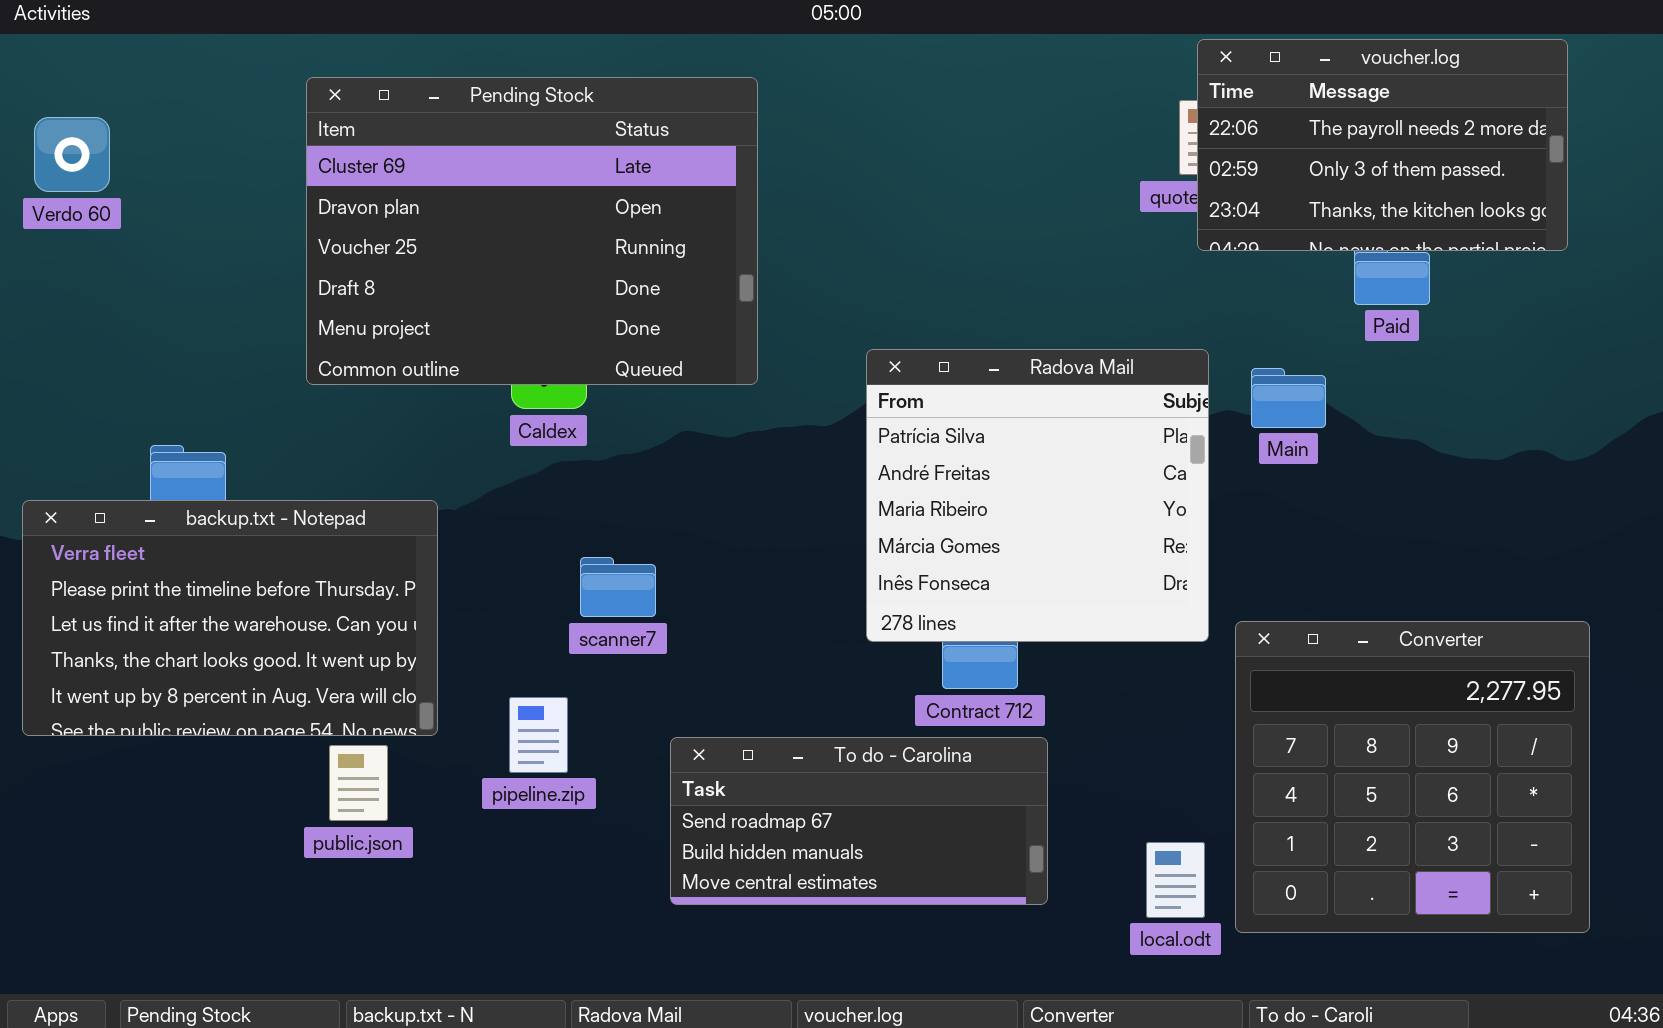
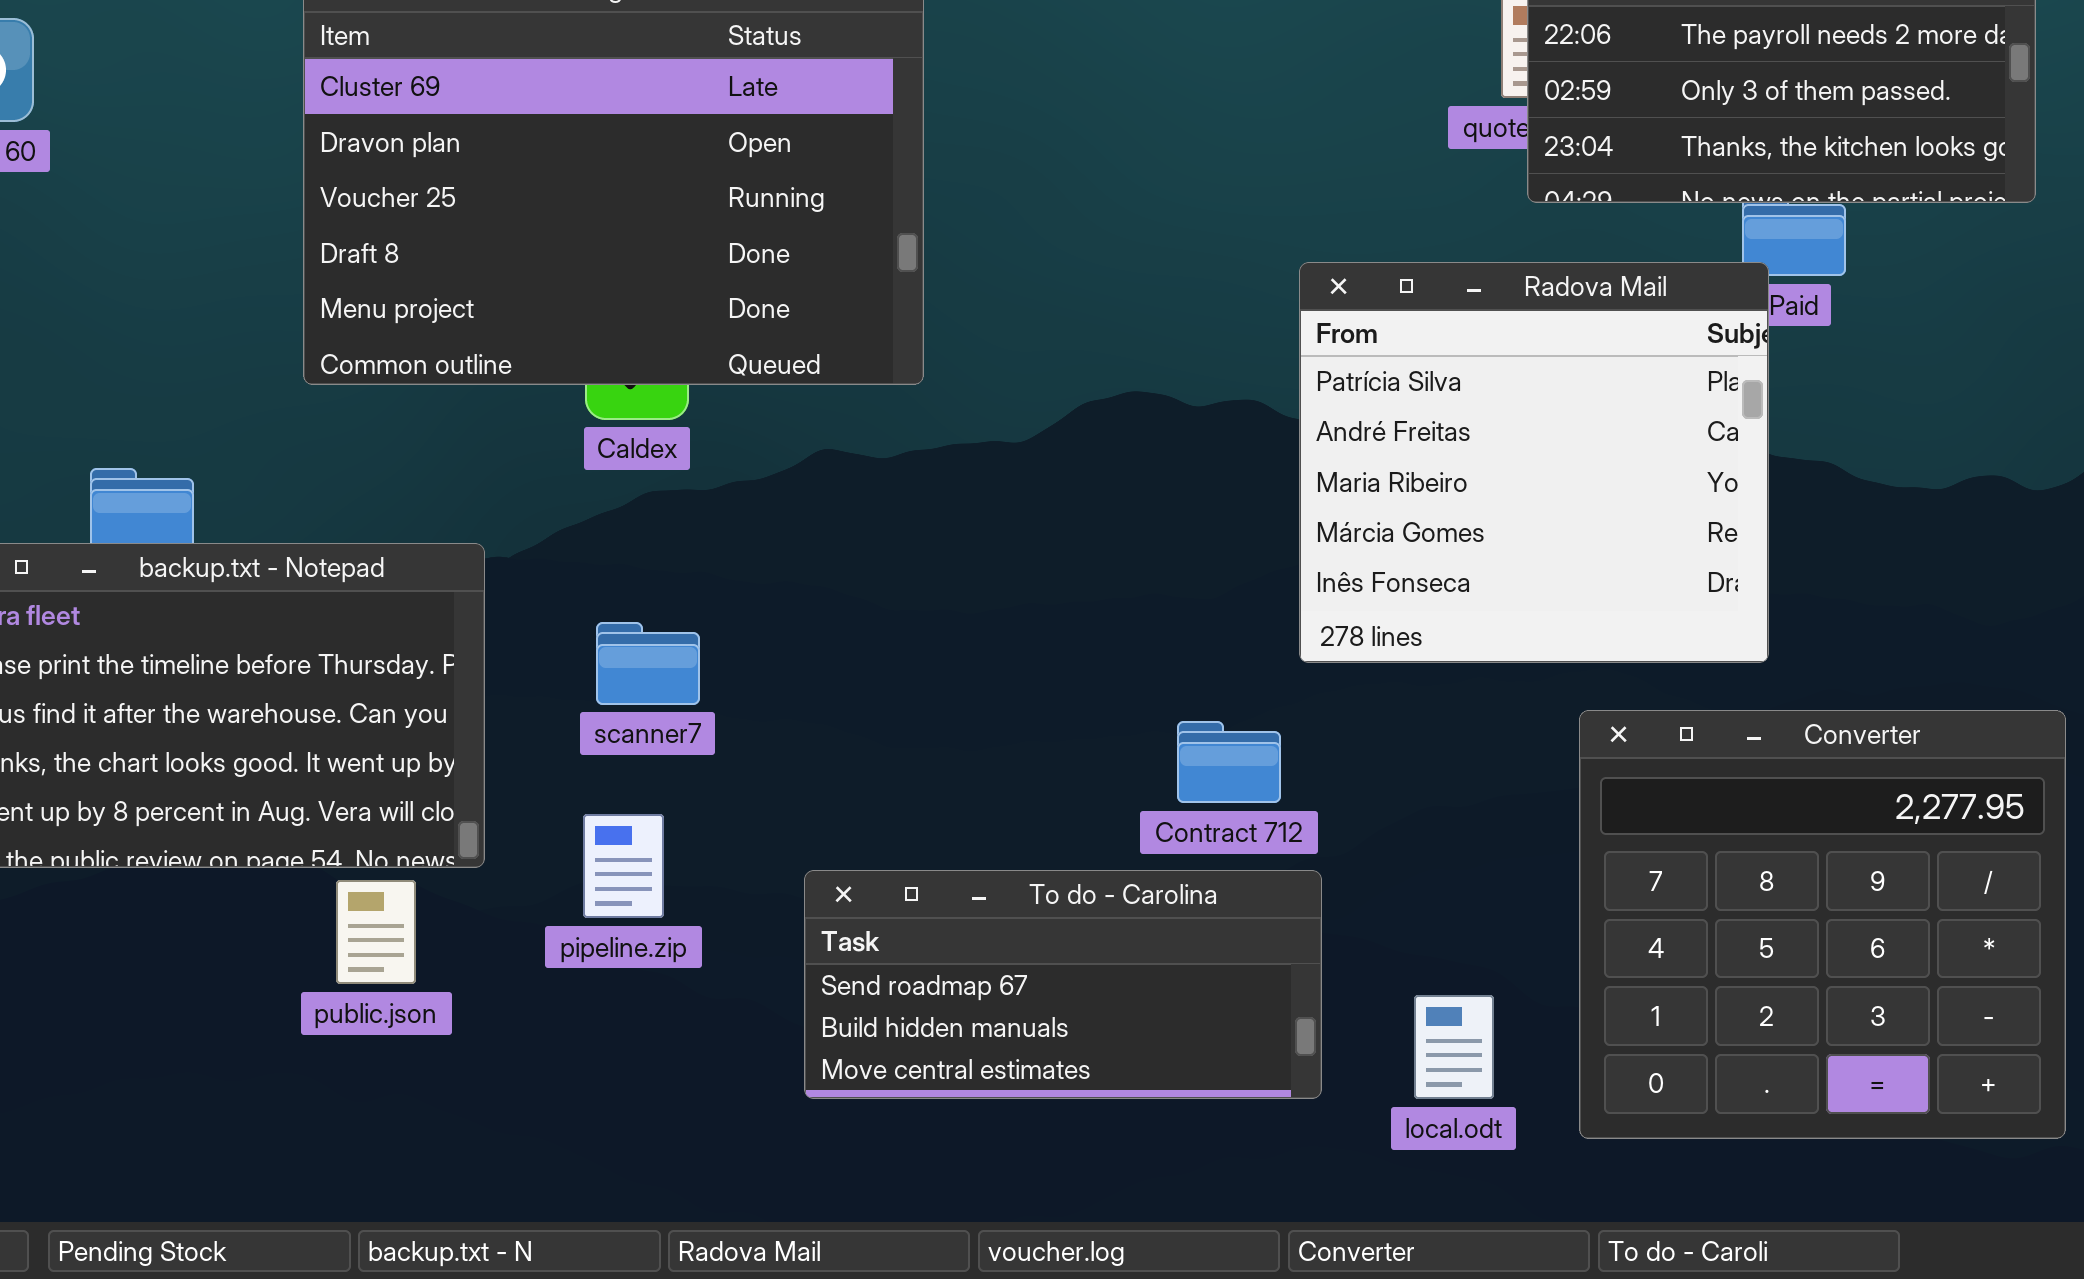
Radova Mail: [866,349,1209,642] -> [1299,262,1769,663], moved
scanner7: [580,557,656,617] -> [596,622,700,705], moved
local.odt: [1146,842,1205,918] -> [1414,995,1494,1099], moved

